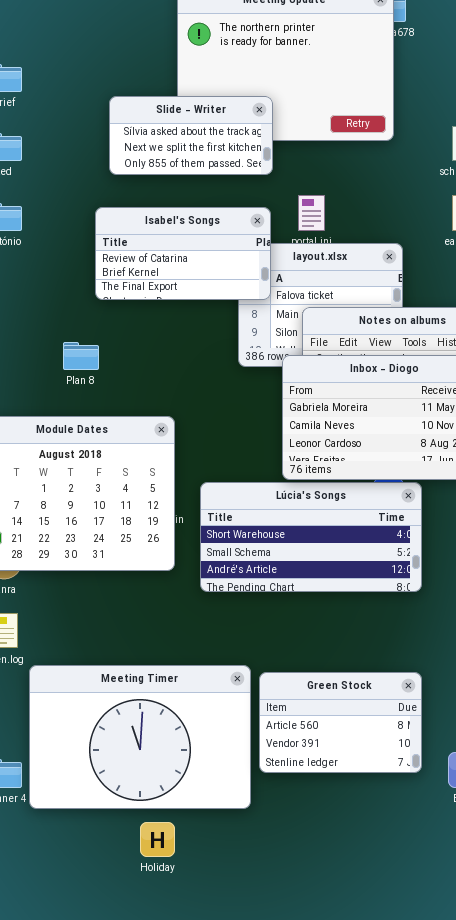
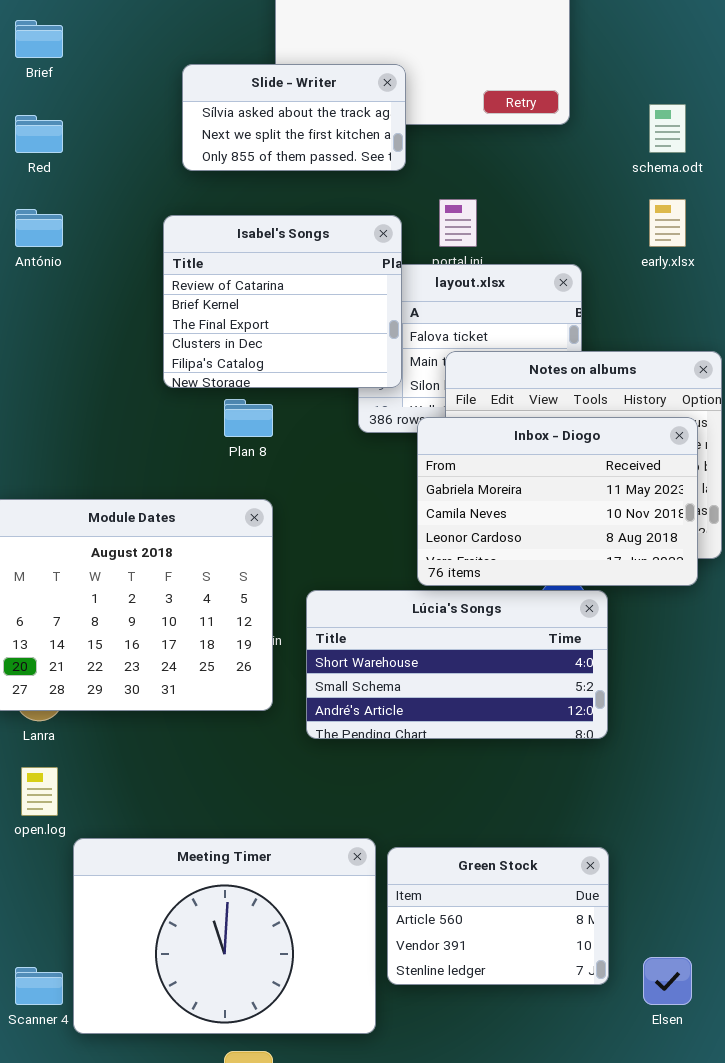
Isabel's Songs: [95,207,271,300] -> [163,215,402,388], resized
Plan 8: [63,342,99,370] -> [224,399,273,437], moved

